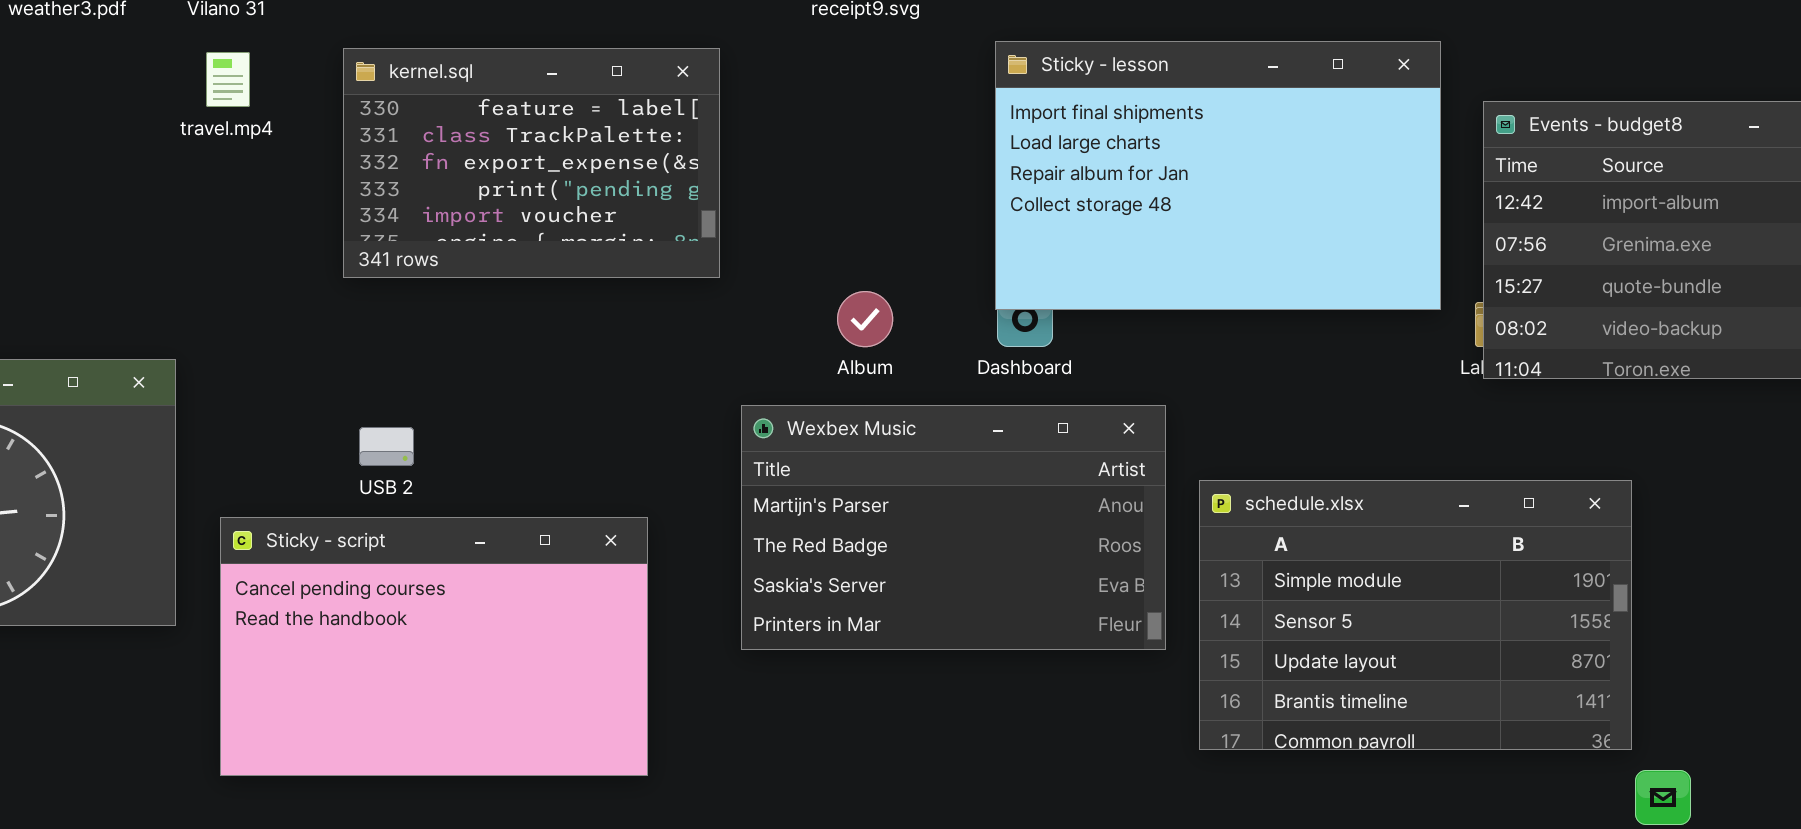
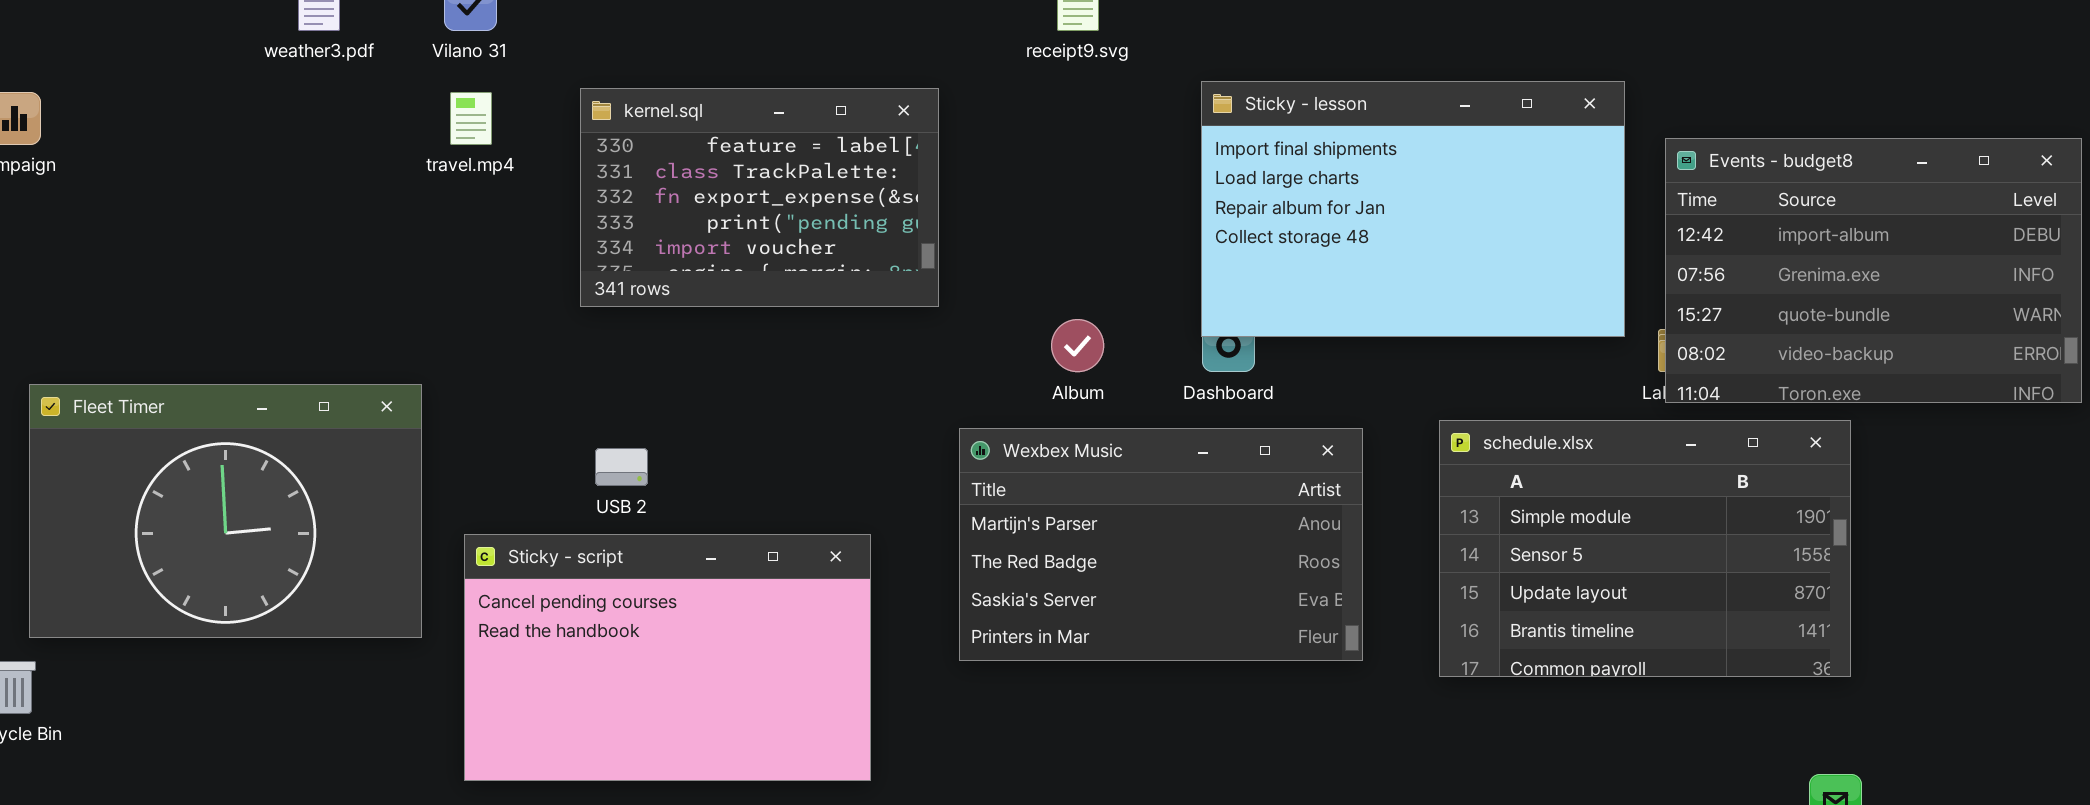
schedule.xlsx: [1199,480,1632,750] -> [1439,420,1851,677], moved

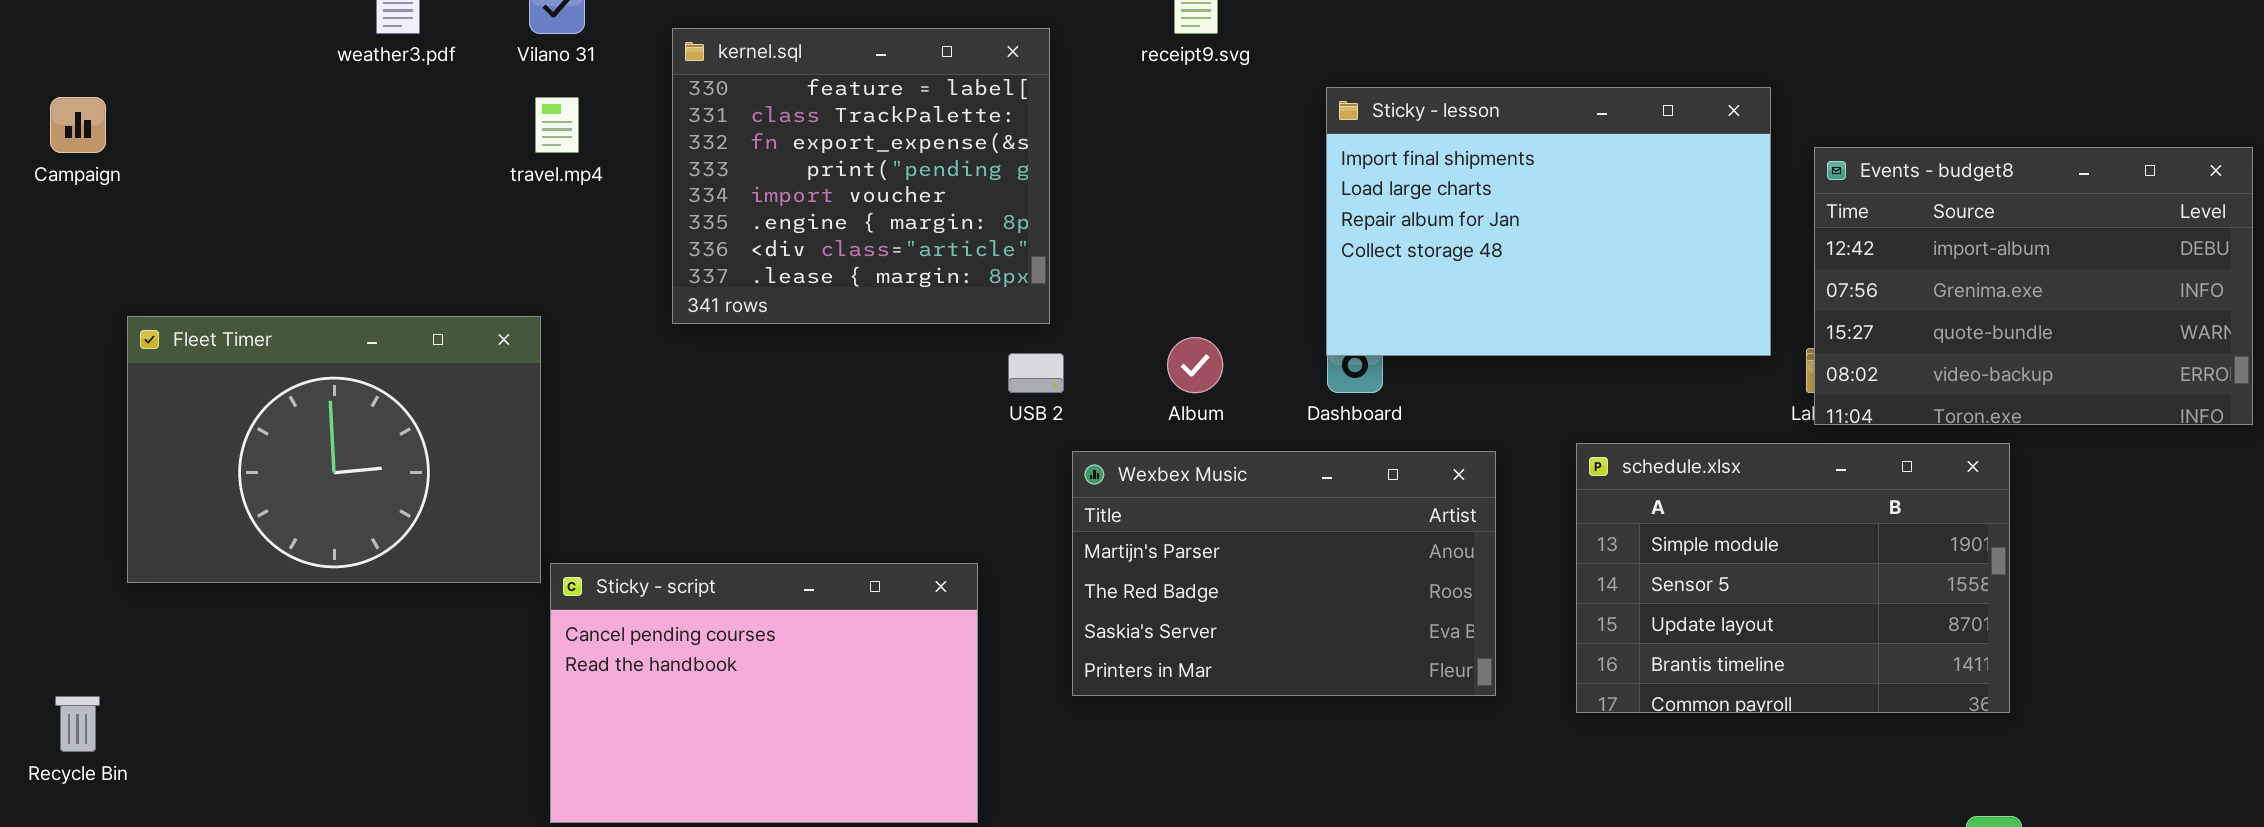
kernel.sql: [580,88,939,307] -> [672,28,1050,324], resized
Fleet Timer: [29,384,422,638] -> [127,316,541,583], moved
USB 2: [595,448,648,486] -> [1008,353,1064,393], moved

